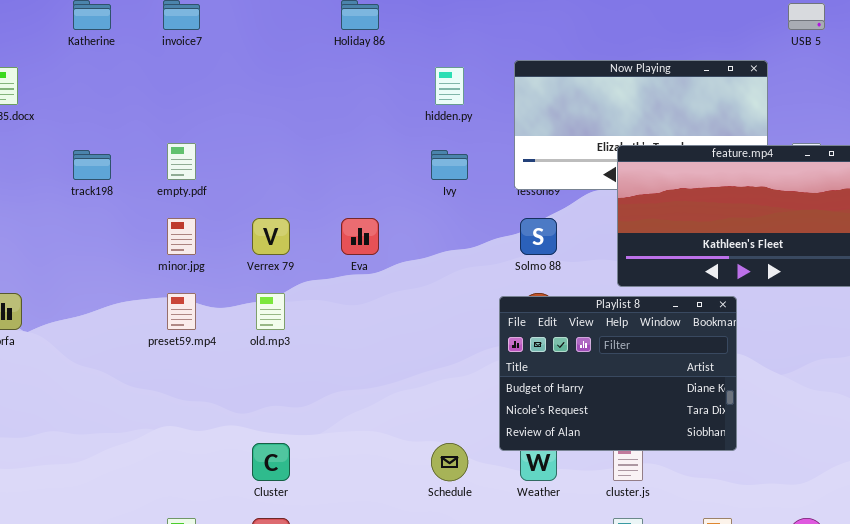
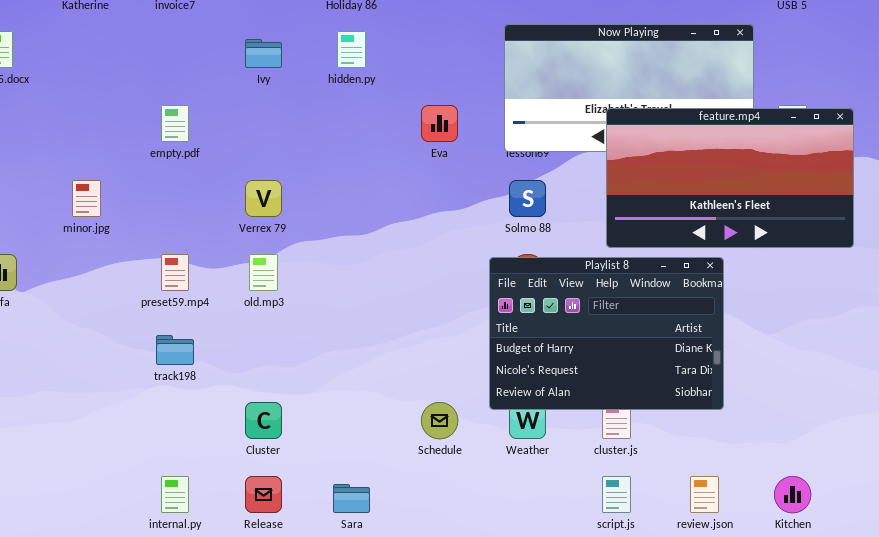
hidden.py: [435,67,464,105] -> [337,31,366,68], moved
track198: [73,150,111,180] -> [156,335,194,365], moved
Ivy: [431,150,468,180] -> [245,39,282,68], moved
minor.jpg: [167,218,196,255] -> [72,180,101,217], moved
Eva: [341,218,379,255] -> [421,105,458,142], moved

